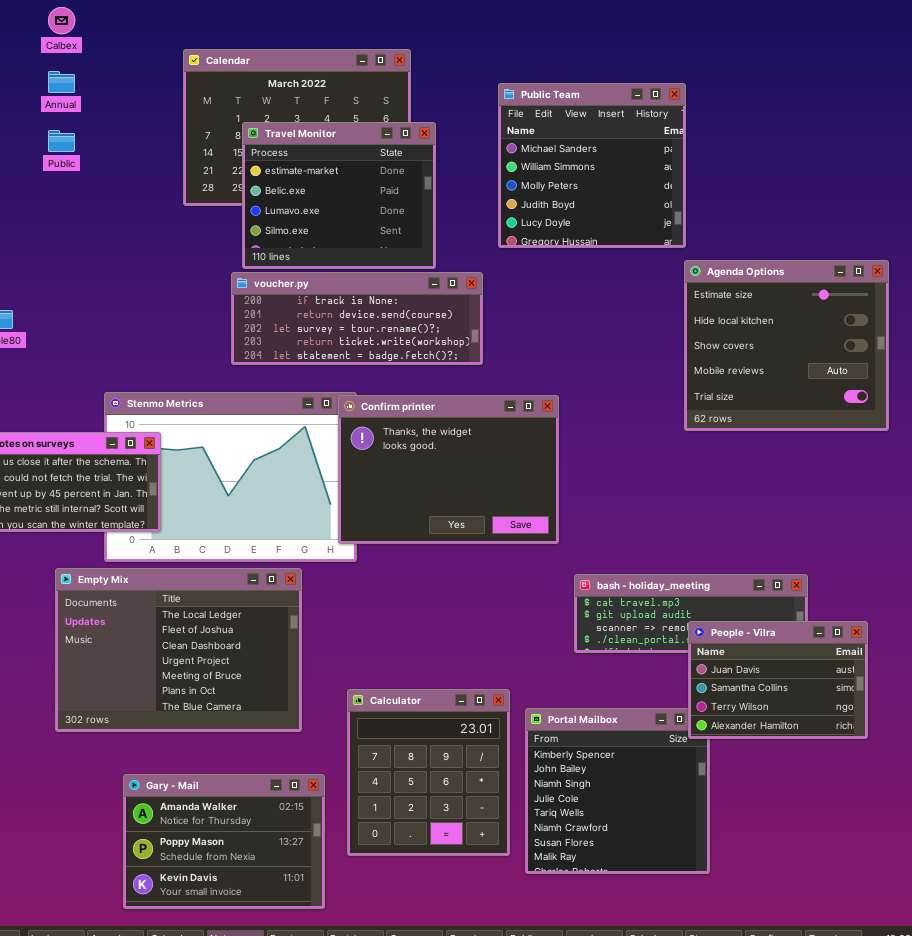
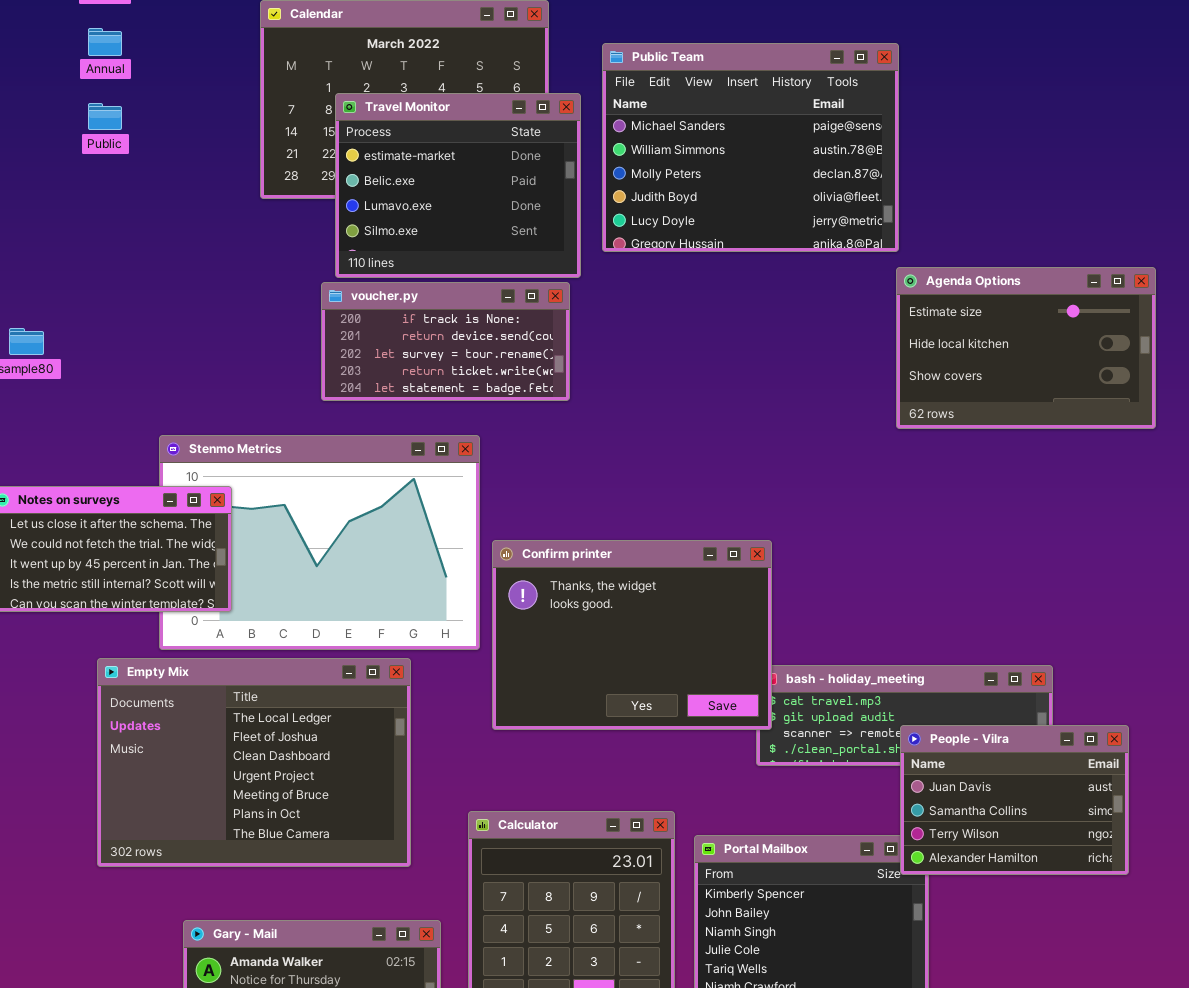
Public Team: [498,83,686,248] -> [602,43,899,252], resized
Agenda Options: [684,260,889,431] -> [896,267,1156,429], resized
voucher.py: [231,272,483,365] -> [321,282,570,401], resized
Confirm printer: [338,395,559,544] -> [492,540,772,730], moved

